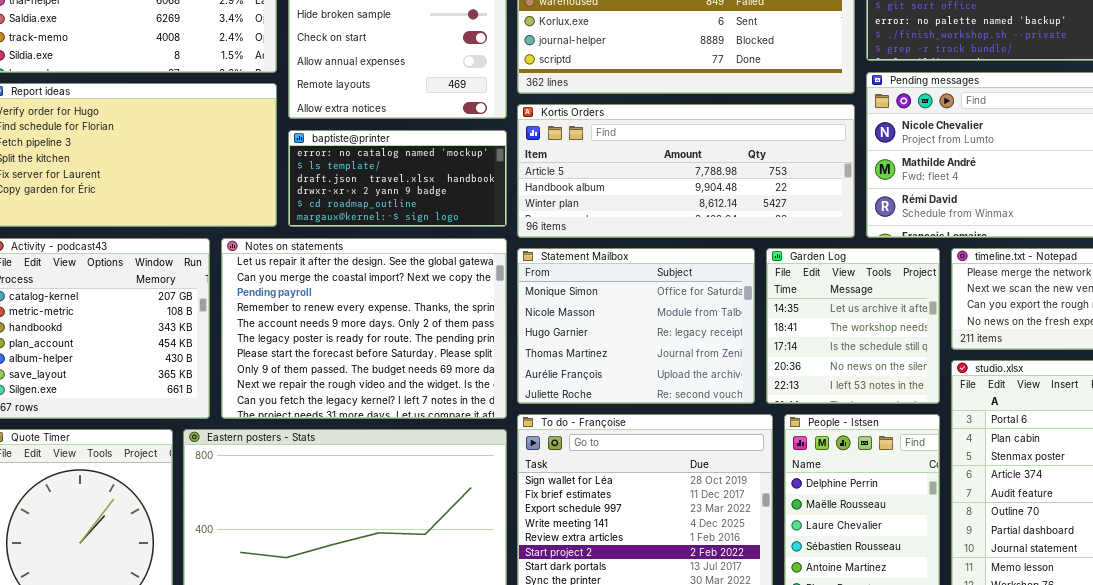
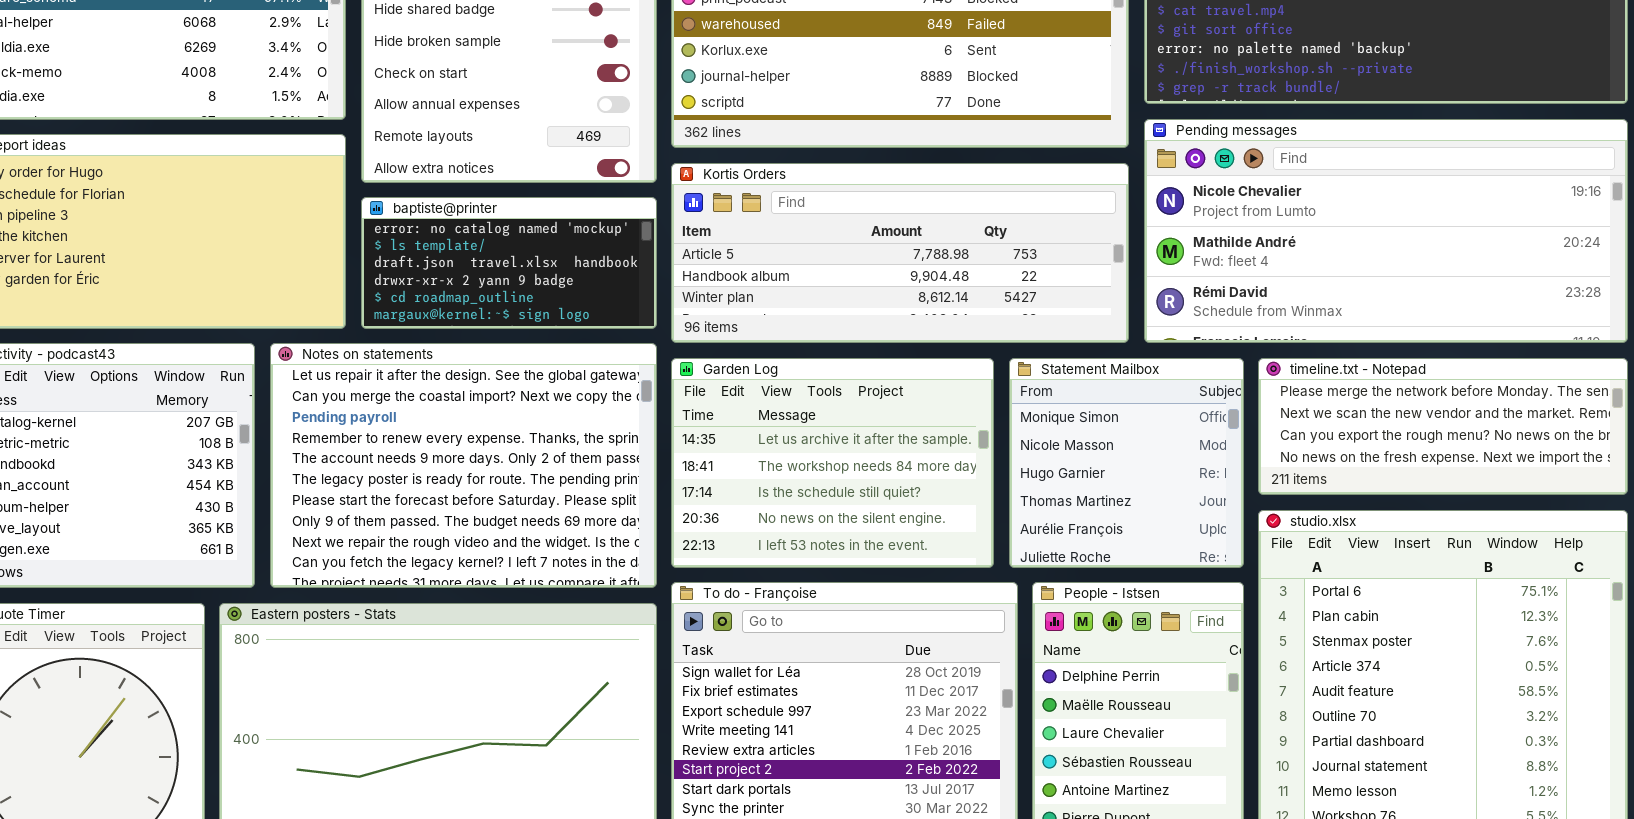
Statement Mailbox: [517,248,755,404] -> [1009,358,1244,568], moved, resized
Garden Log: [766,248,940,404] -> [671,358,994,568], moved, resized

